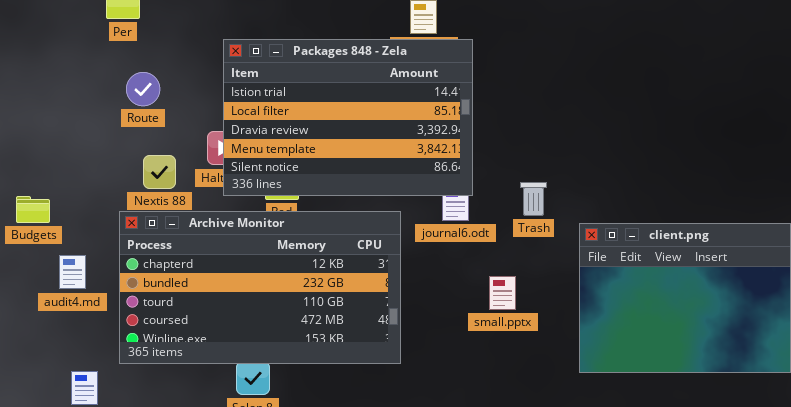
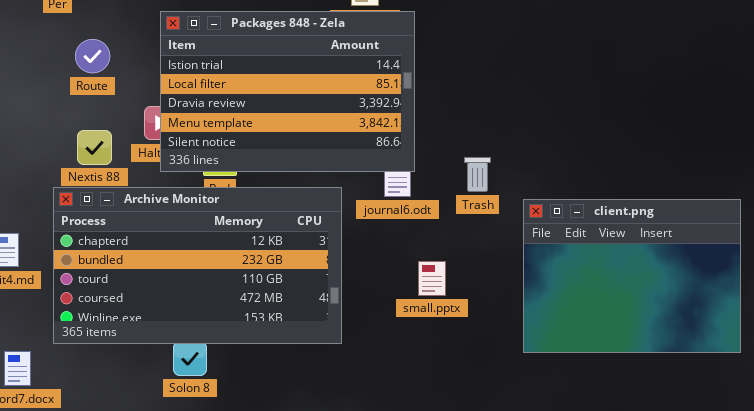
Route: [126,72,160,106] -> [75,39,110,73], moved
small.pptx: [489,276,516,310] -> [418,261,446,296], moved

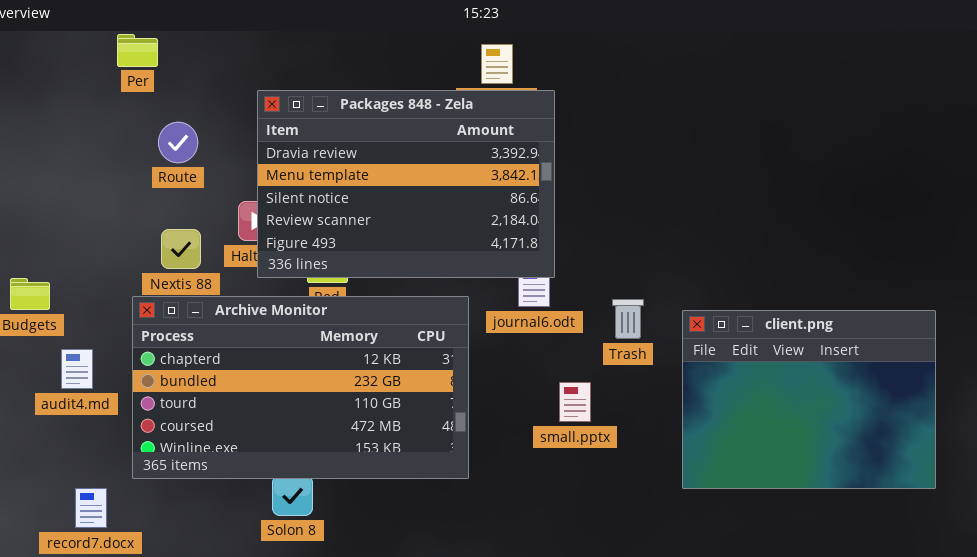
Packages 848 - Zela: [160,11,415,172] -> [257,90,555,278], scrolled down 2 rows
Trash: [464,157,491,192] -> [612,299,644,339], moved

